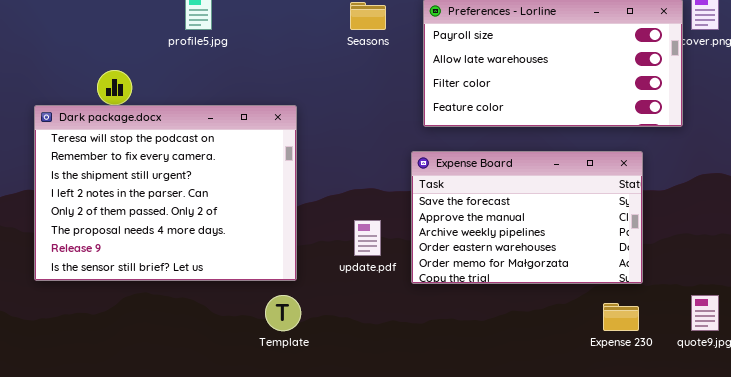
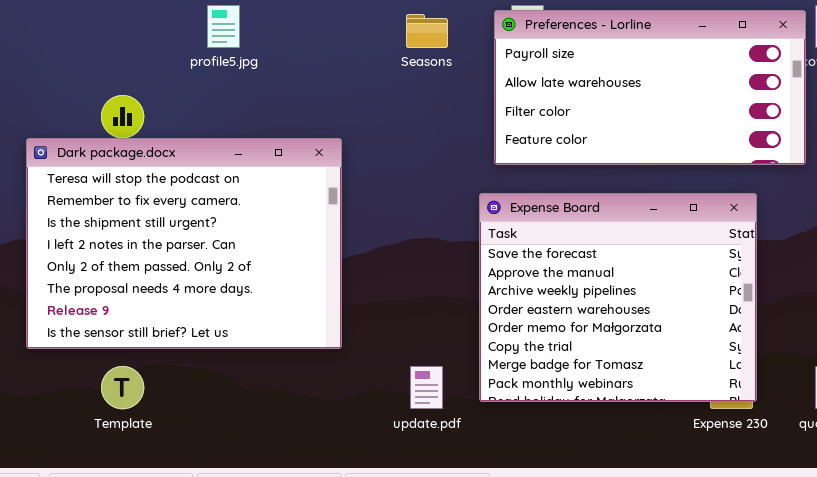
Expense Board: [411,151,643,284] -> [479,193,757,402], resized
update.pdf: [354,220,381,256] -> [410,366,443,409], moved
Template: [265,295,301,331] -> [101,366,144,409], moved

